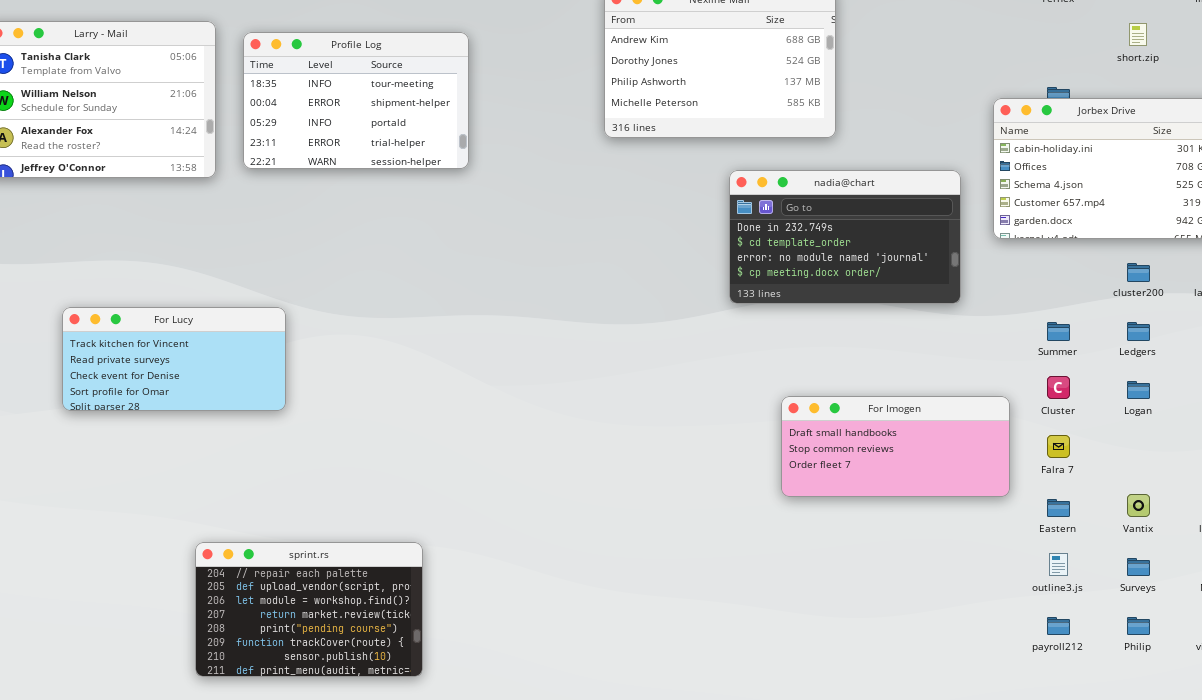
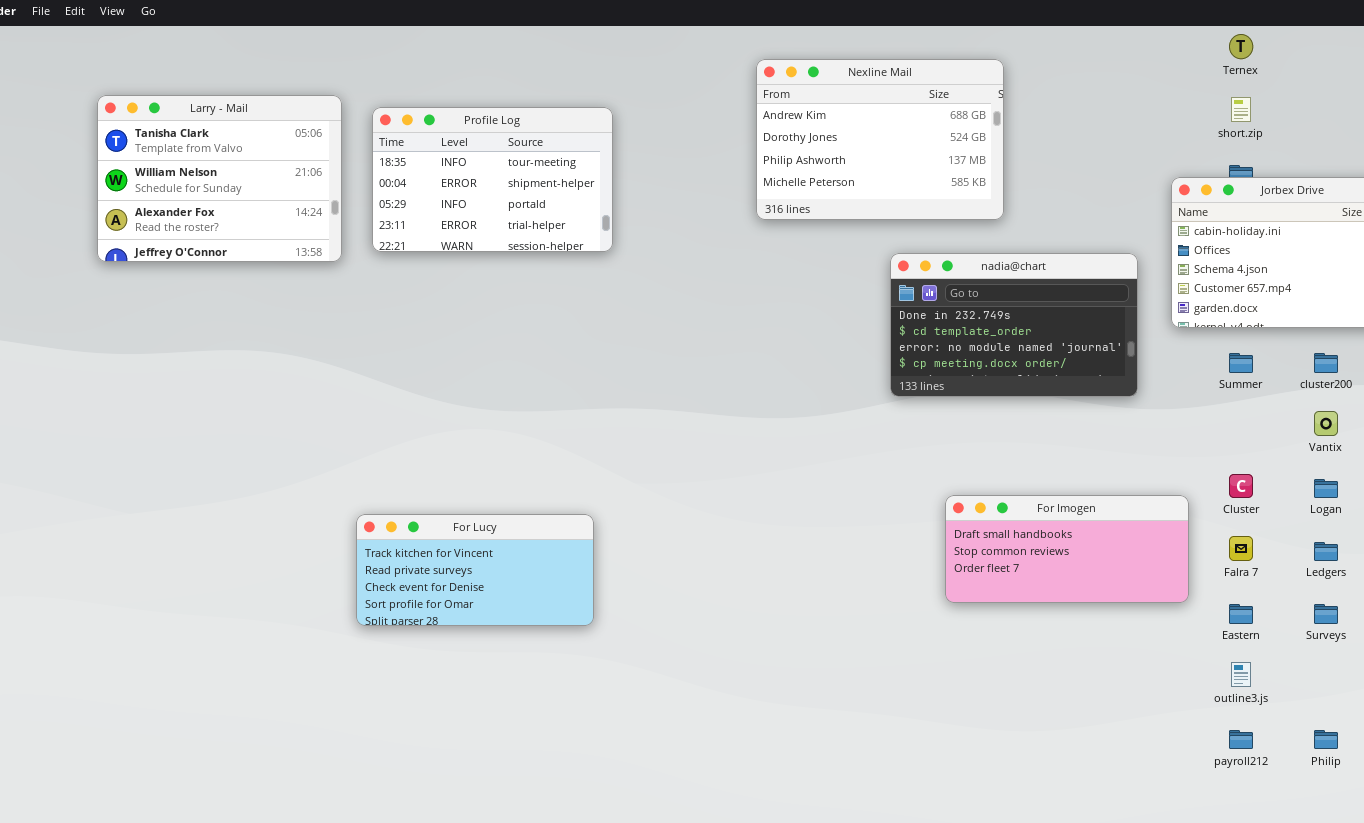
short.zip: [1129,23,1147,46] -> [1231,97,1251,122], moved
For Lucy: [62,307,286,411] -> [356,514,594,626], moved
Summer: [1047,322,1070,341] -> [1229,353,1253,373], moved
Ledgers: [1127,322,1150,341] -> [1314,542,1338,561], moved
Vantix: [1127,494,1150,517] -> [1314,411,1338,436], moved
sprint.rs: [195,542,423,677] -> none, closed
Surveys: [1127,558,1150,576] -> [1314,604,1338,624], moved

